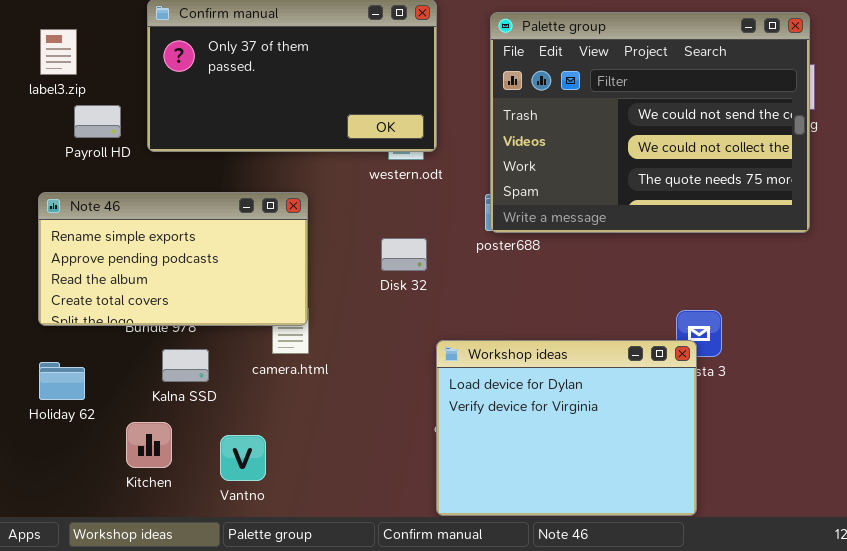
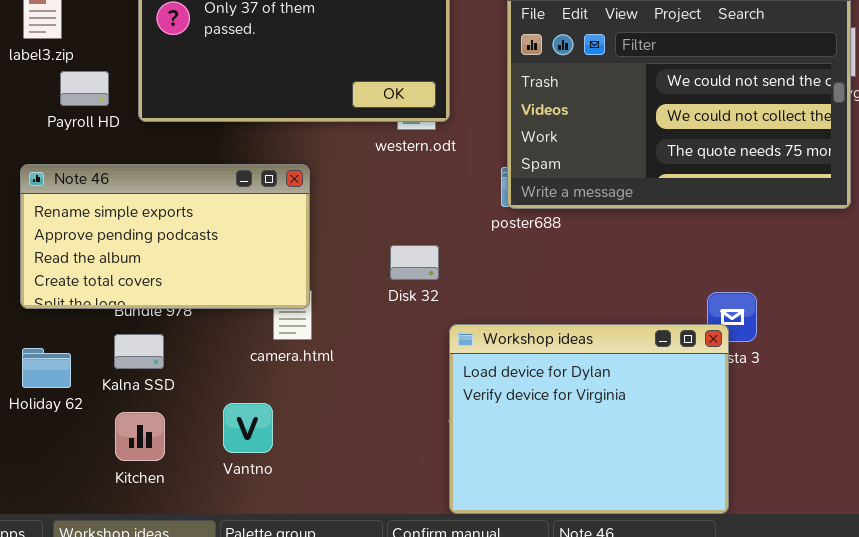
Disk 32: [381,238,427,271] -> [390,245,439,280], moved
Kalna SSD: [162,349,209,382] -> [114,334,164,369], moved
Vantno: [220,435,266,481] -> [223,403,273,453], moved

